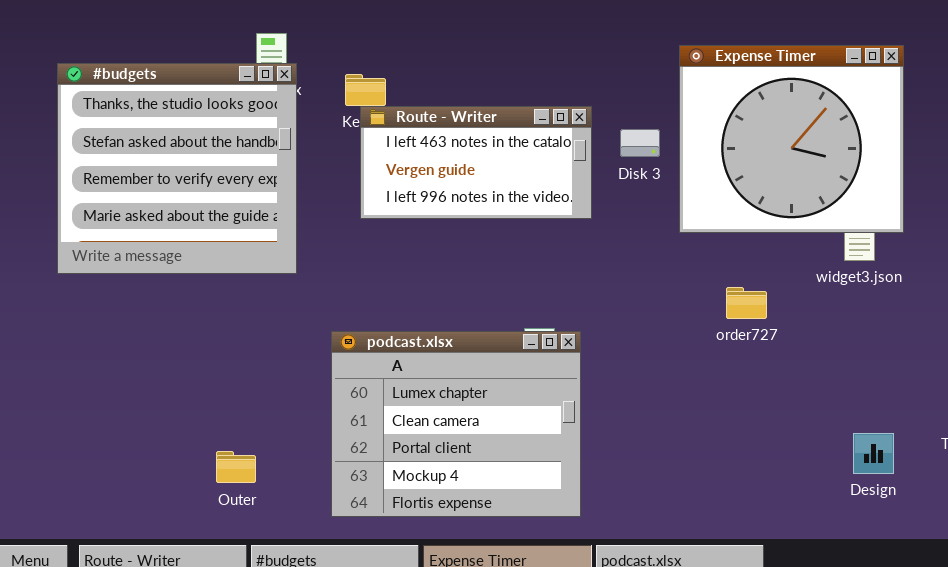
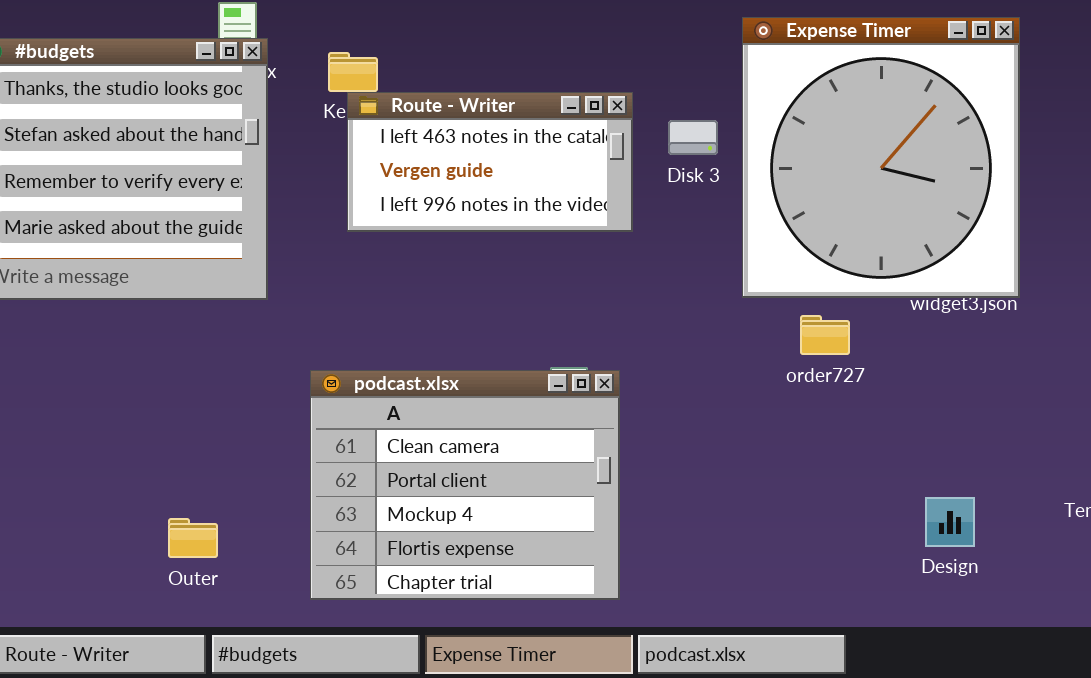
Expense Timer: [679,45,904,233] -> [742,17,1020,298], resized
podcast.xlsx: [331,331,581,517] -> [310,370,620,600], scrolled down 1 row
Design: [853,433,894,474] -> [925,497,975,547], moved

